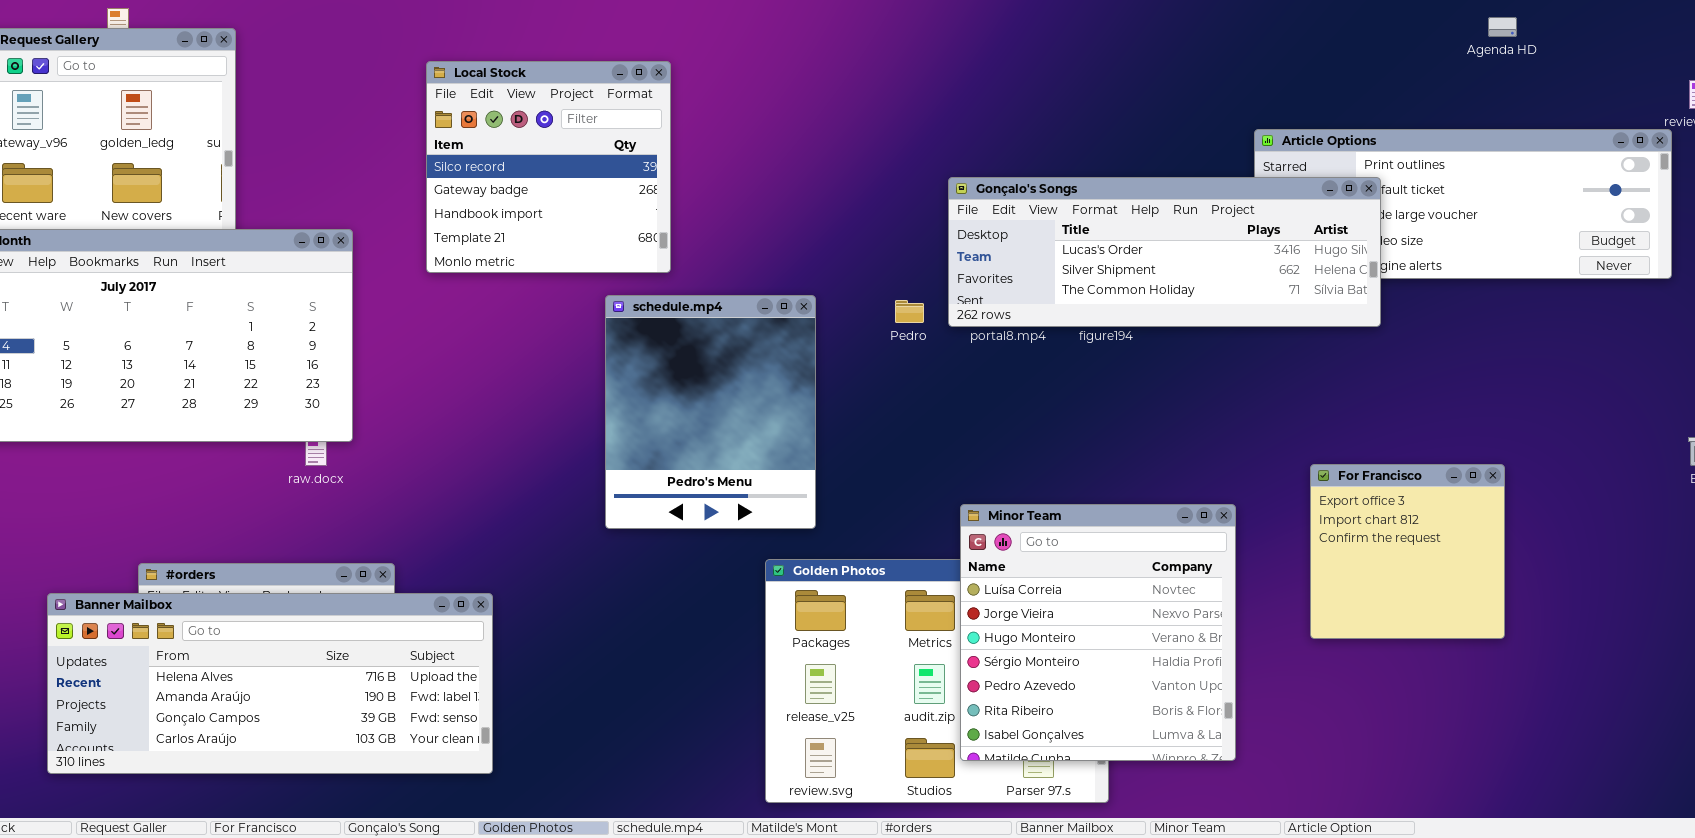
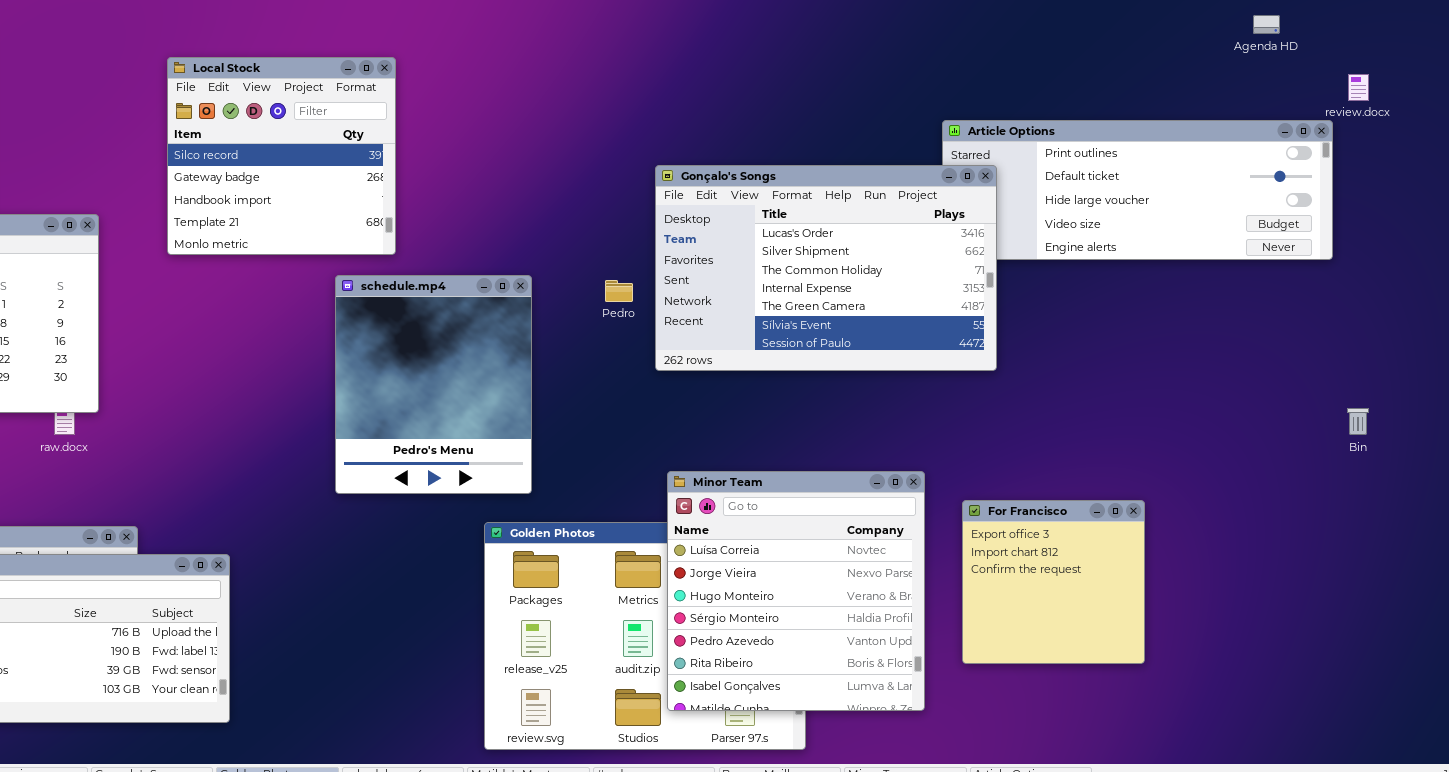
Agenda HD: [1488,17,1517,37] -> [1253,15,1280,34], moved
Gonçalo's Songs: [948,177,1381,327] -> [655,165,997,371], resized
For Francisco: [1310,464,1505,639] -> [962,500,1145,664], moved

